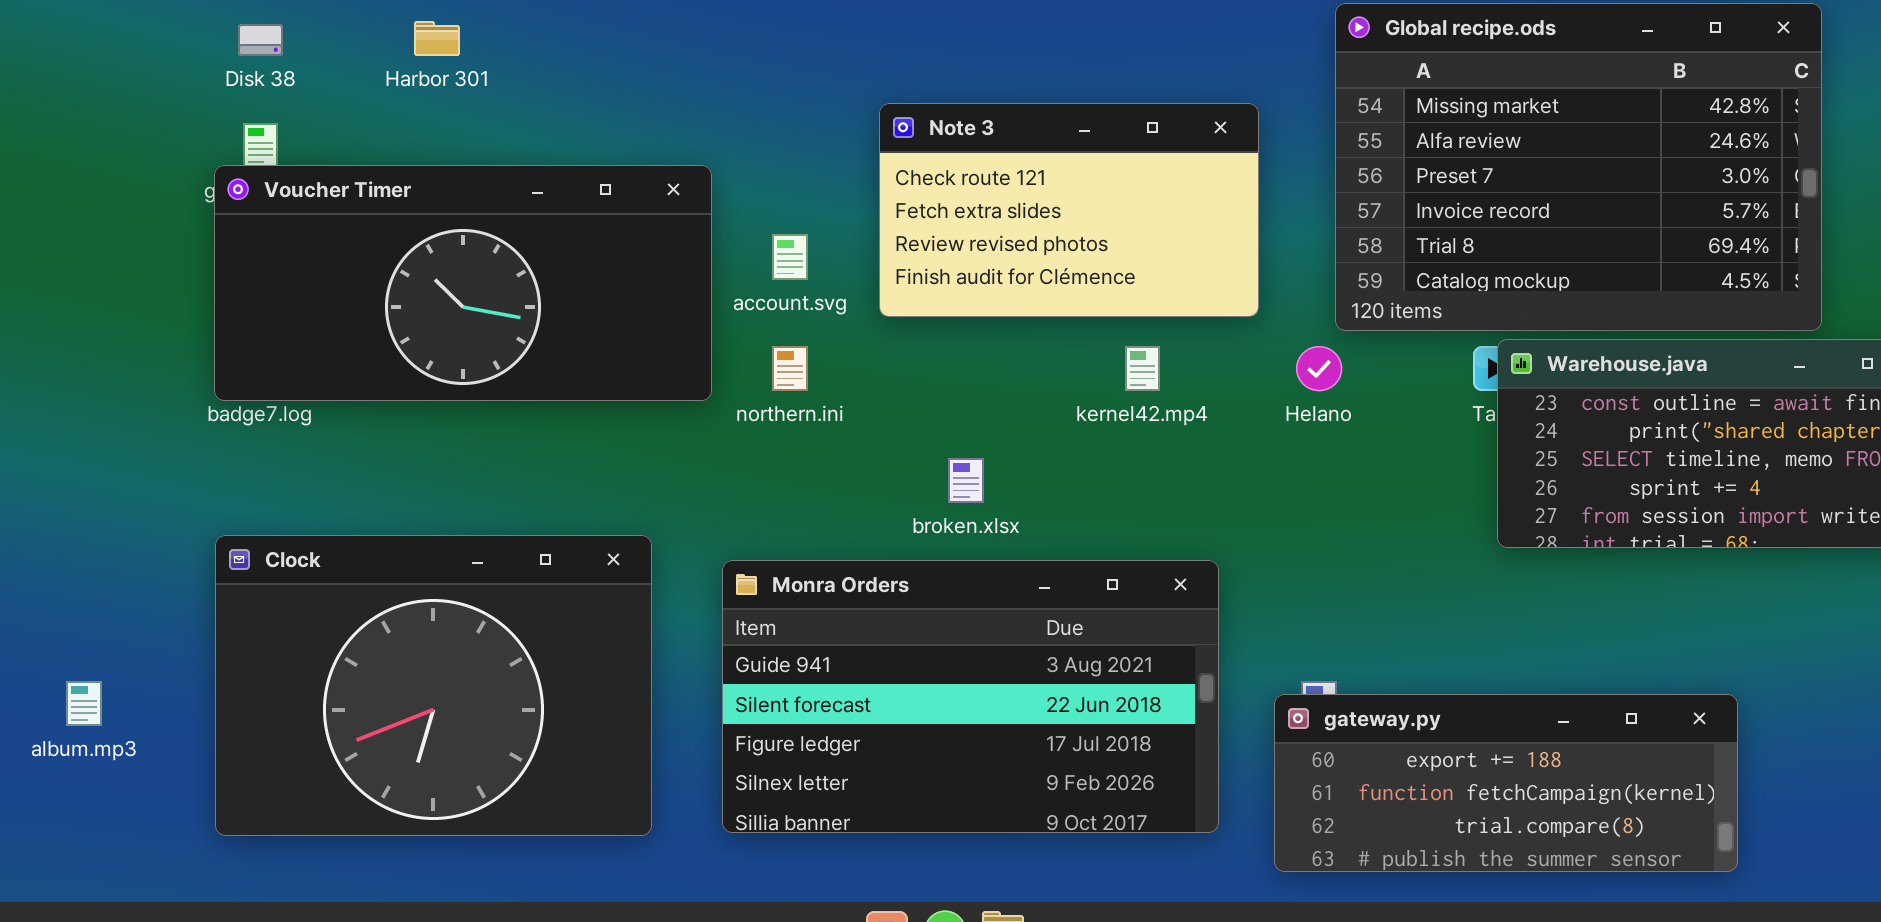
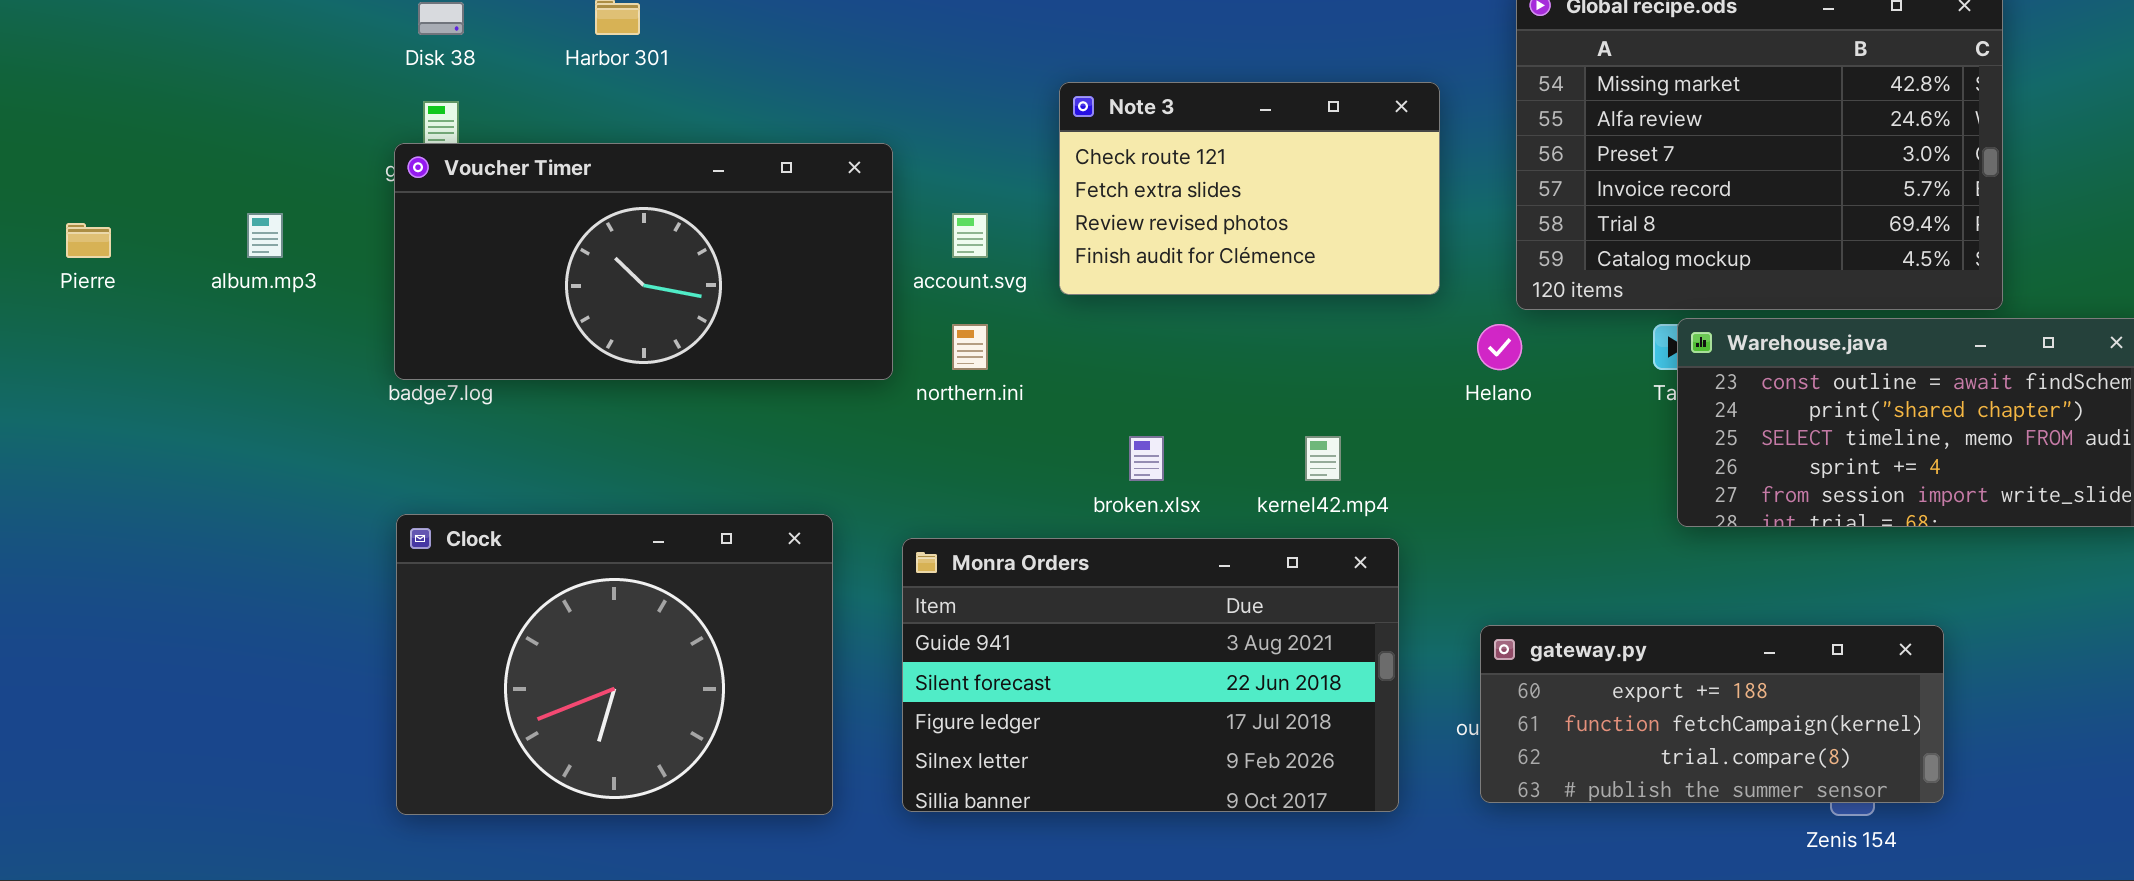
kernel42.mp4: [1125,346,1160,391] -> [1305,436,1341,481], moved
album.mp3: [66,681,102,726] -> [247,213,283,258], moved
gateway.py: [1274,694,1738,872] -> [1480,625,1944,803], moved

